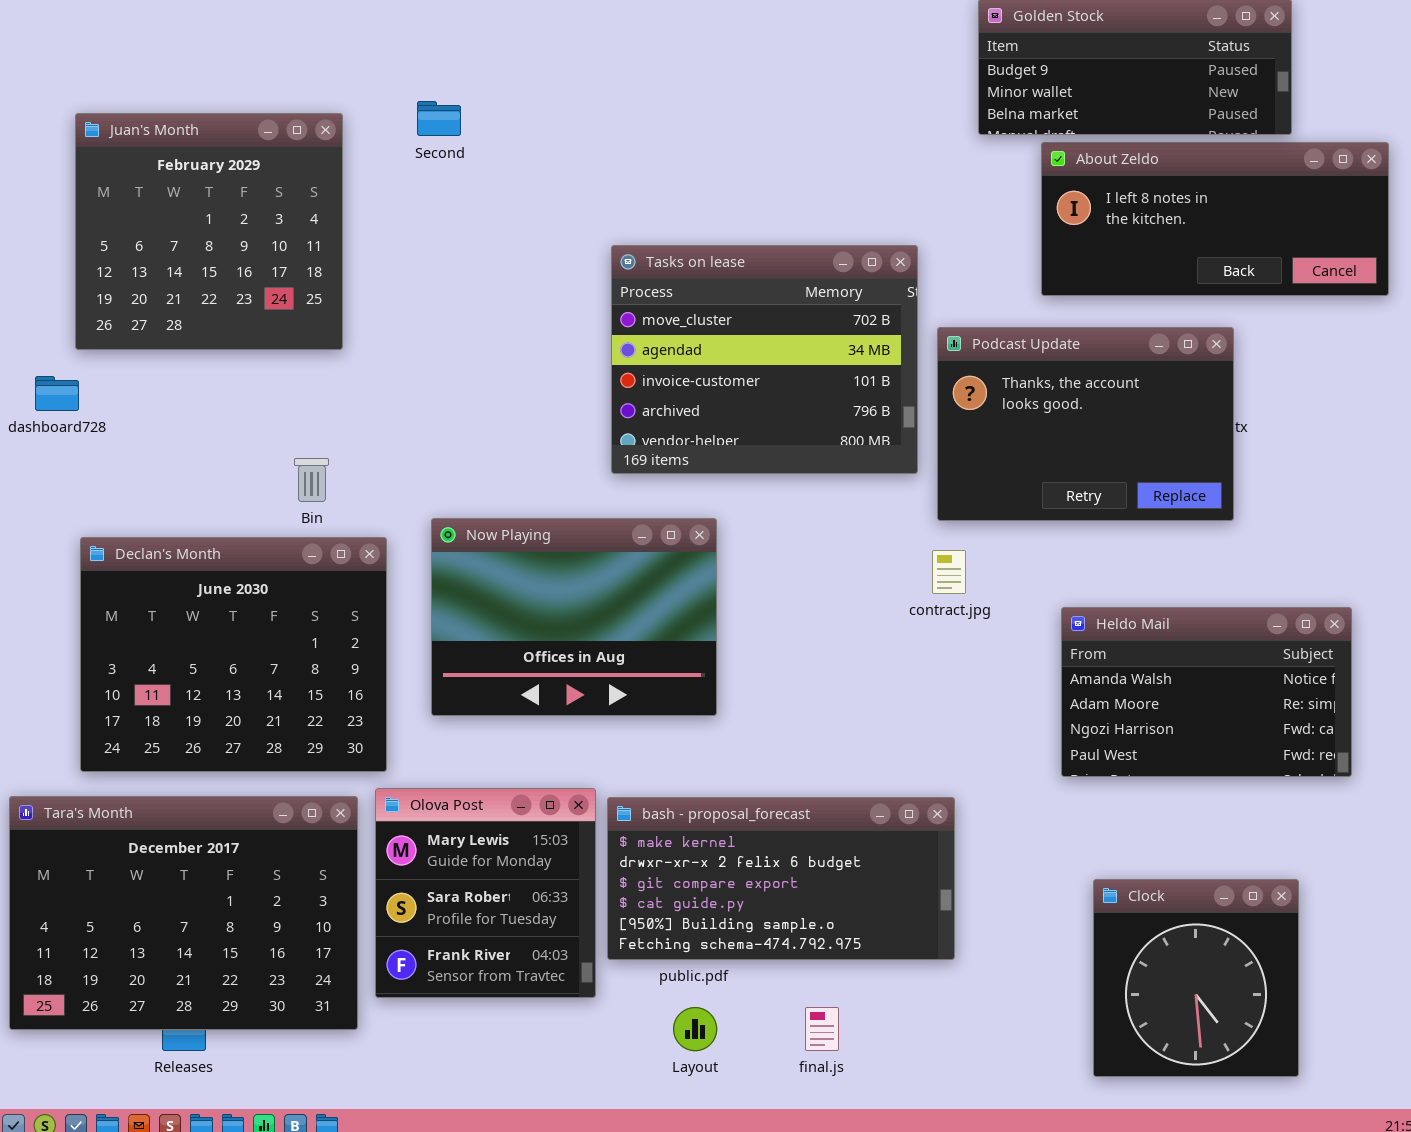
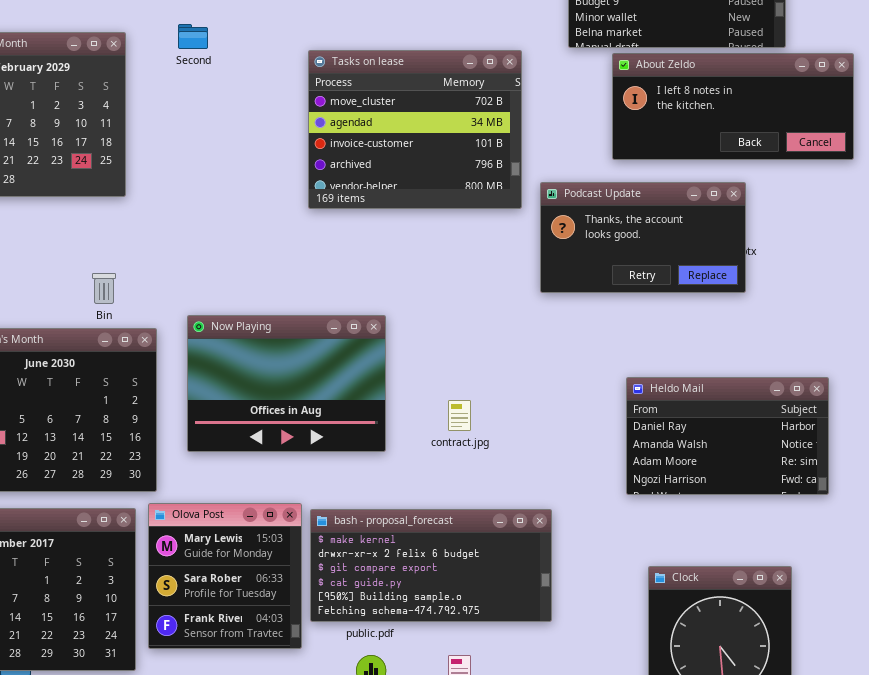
Tasks on lease: [611,245,918,474] -> [308,50,522,209], moved
Podcast Update: [937,327,1234,521] -> [540,182,746,293], resized
contract.jpg: [932,550,966,594] -> [448,400,471,431], moved
Heldo Mail: [1061,607,1352,777] -> [626,377,829,495], scrolled up 1 row

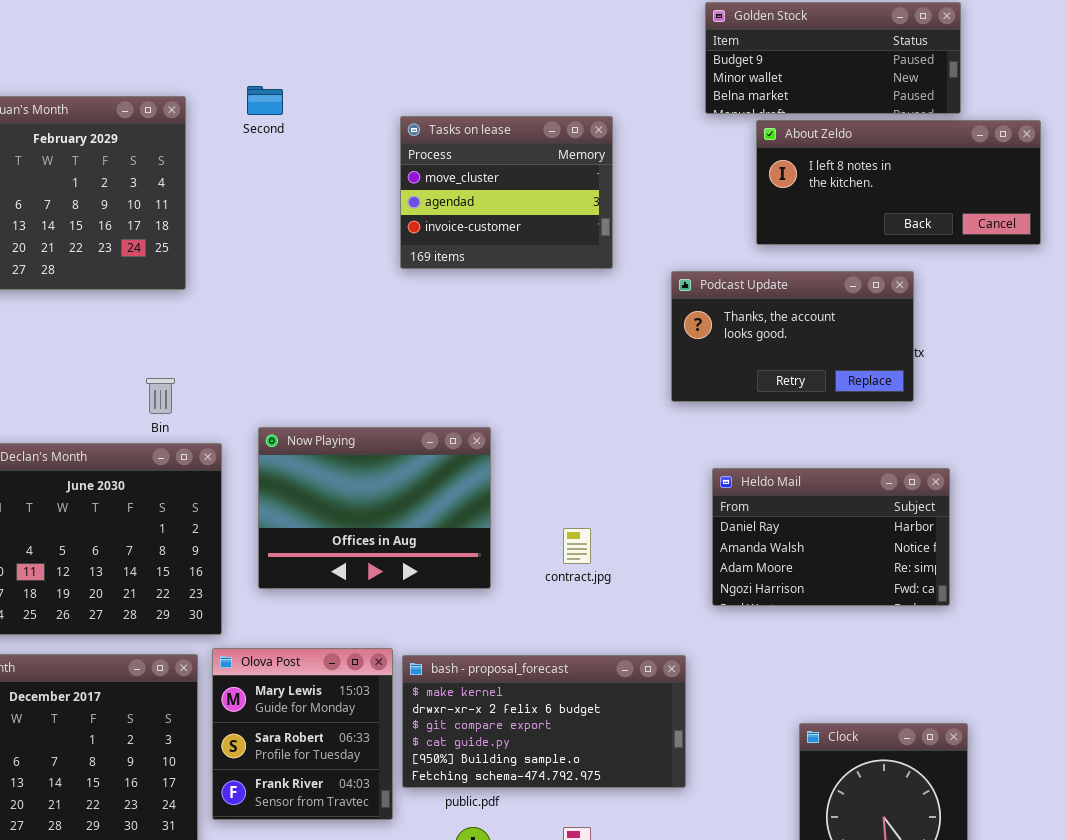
Tasks on lease: [308,50,522,209] -> [400,116,613,269], resized
Heldo Mail: [626,377,829,495] -> [712,468,950,606], moved

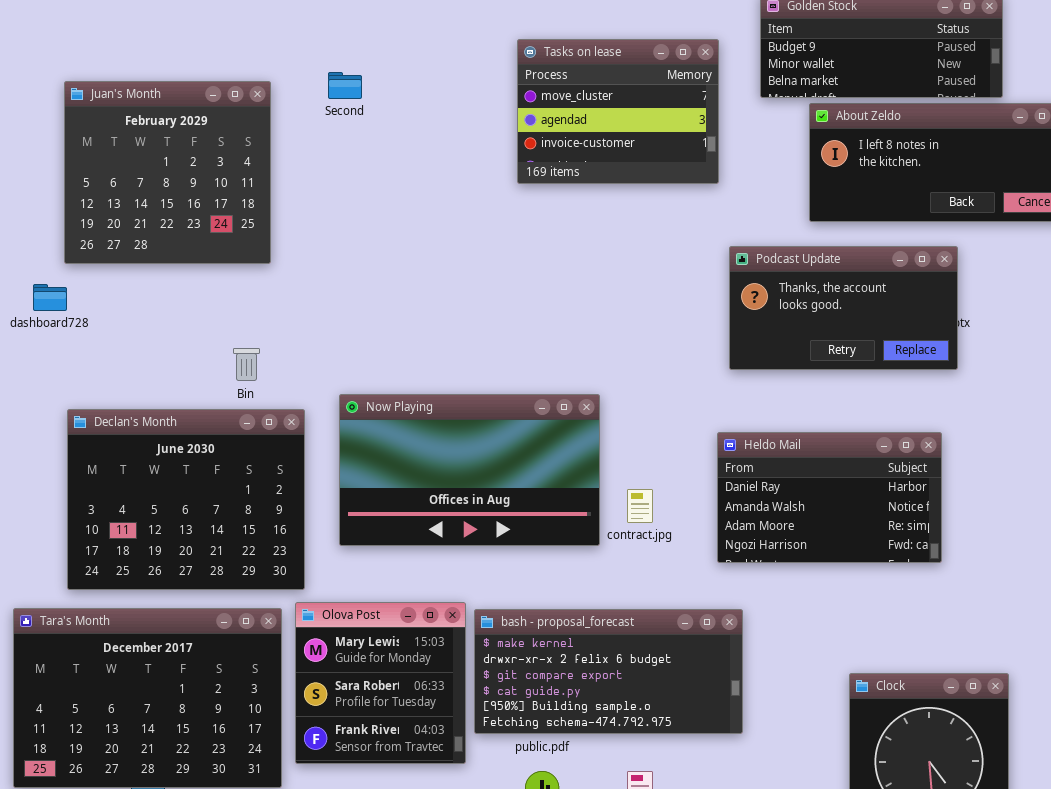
Tasks on lease: [400,116,613,269] -> [517,39,719,184], moved
Now Playing: [258,427,491,589] -> [339,394,600,546], resized
Heldo Mail: [712,468,950,606] -> [717,432,942,563], moved

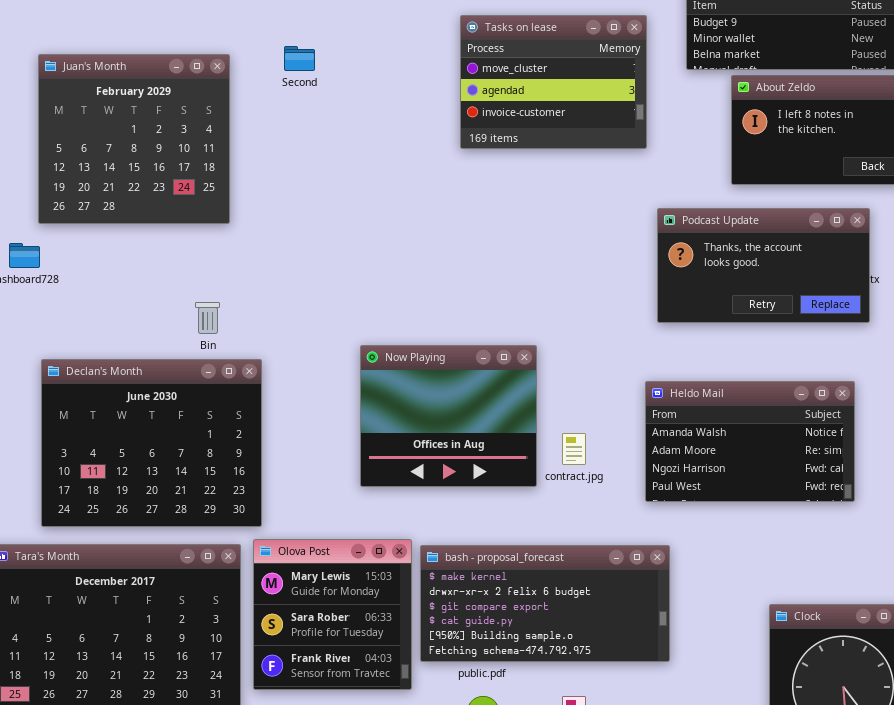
Now Playing: [339,394,600,546] -> [360,345,537,487], resized
Heldo Mail: [717,432,942,563] -> [645,381,855,502], scrolled down 1 row

